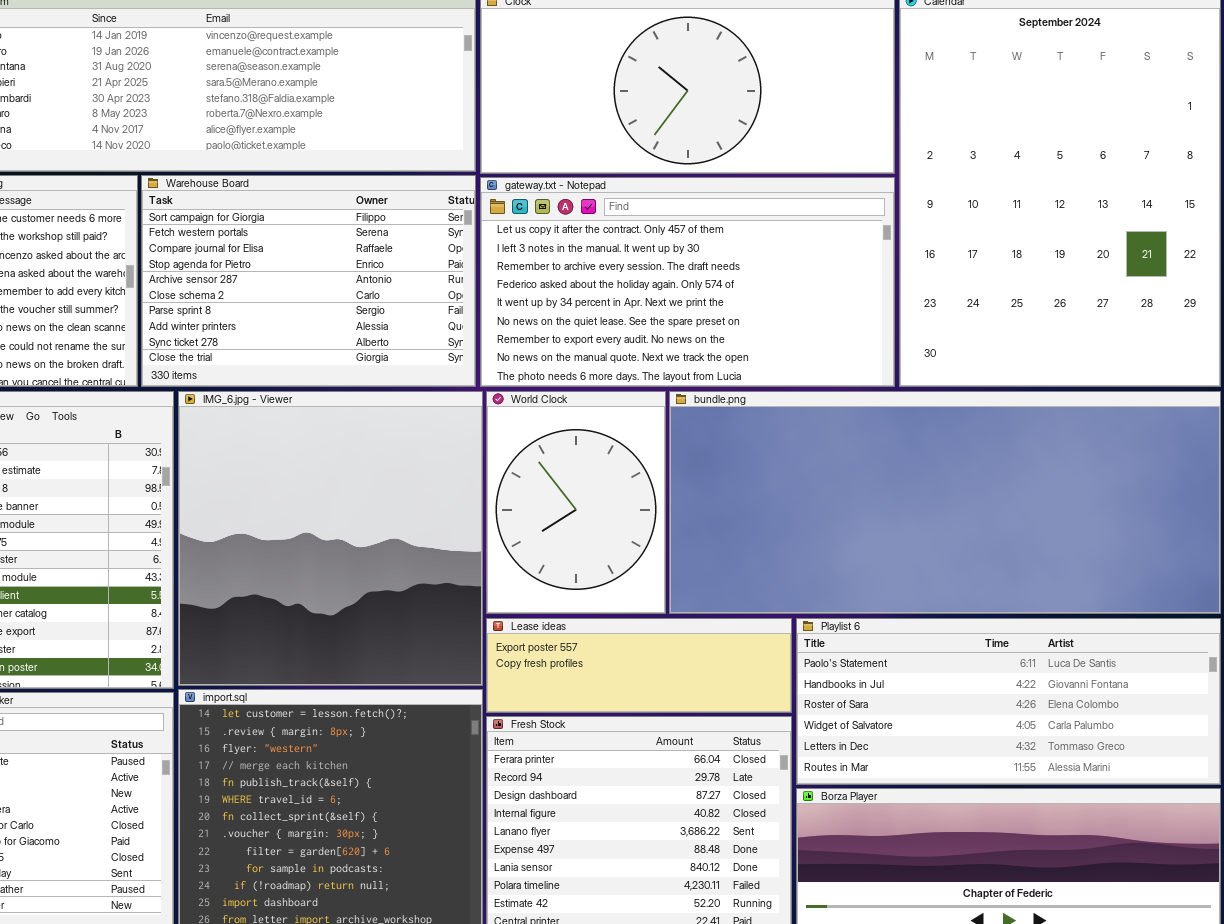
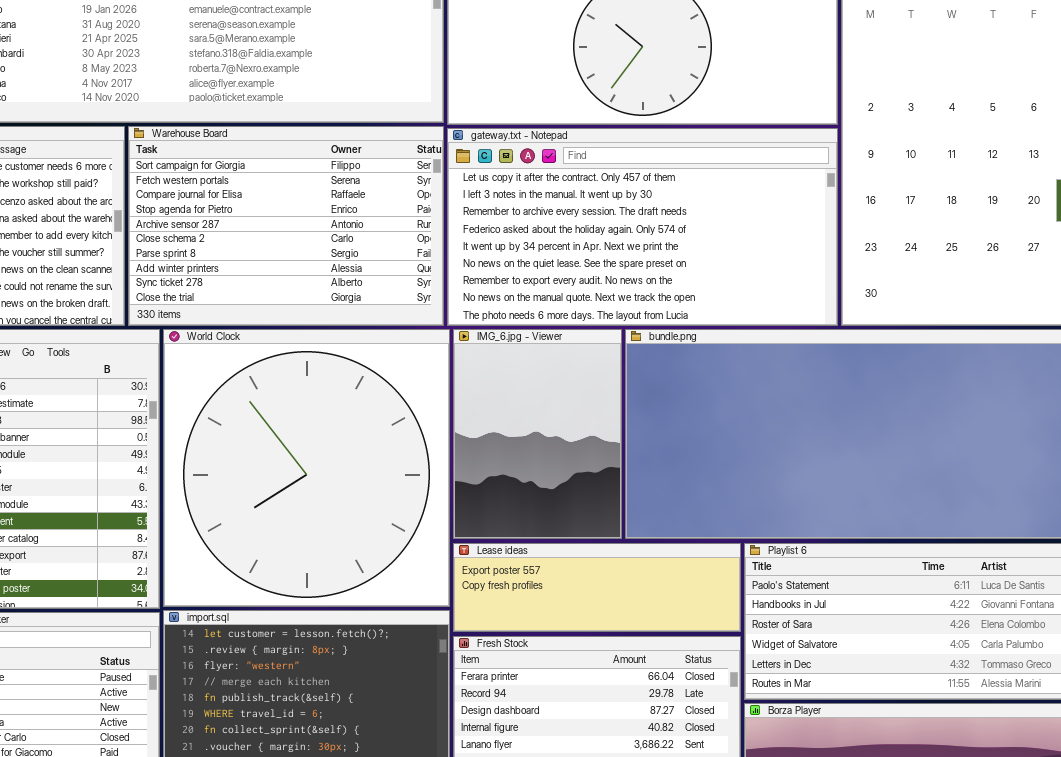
IMG_6.jpg - Viewer: [178,391,483,686] -> [453,329,622,539], moved, resized
World Clock: [486,391,666,614] -> [163,329,450,607], moved, resized

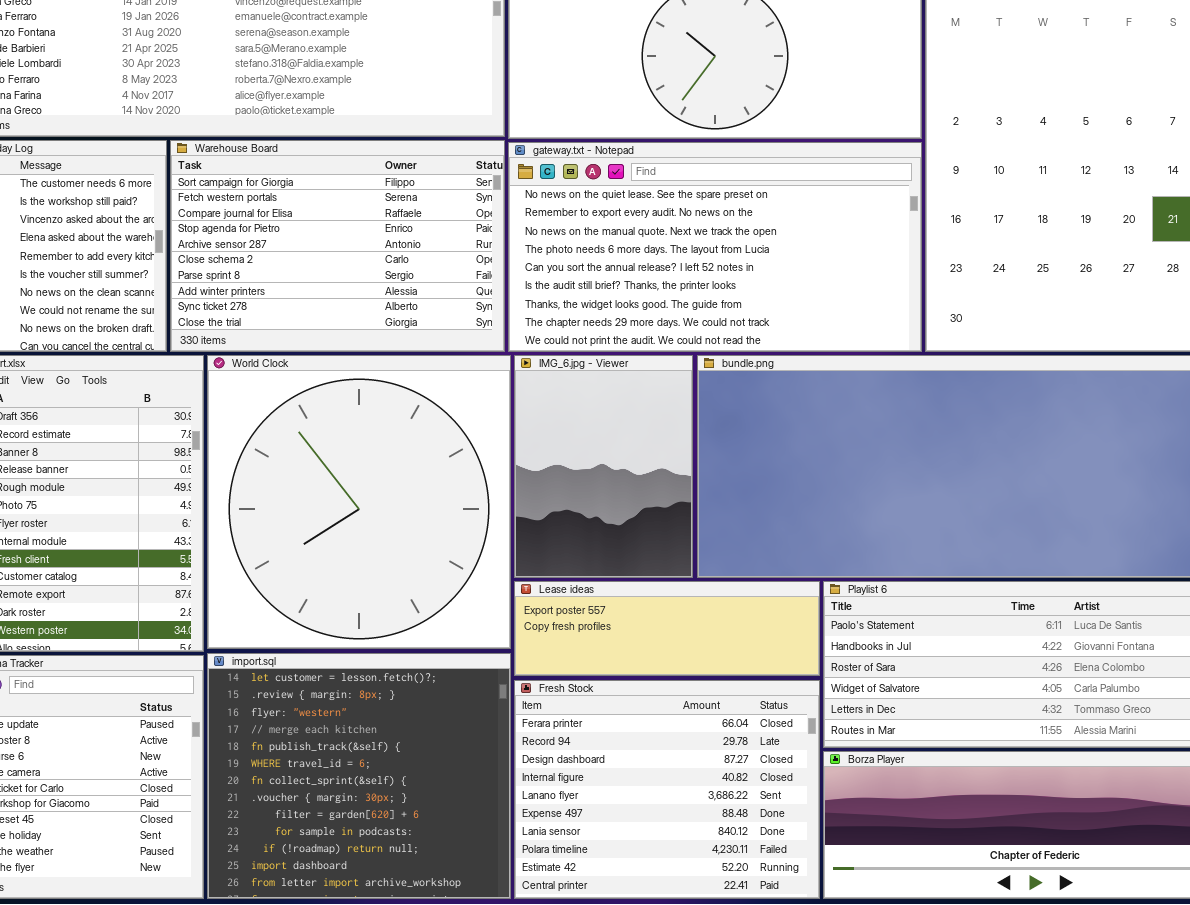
gateway.txt - Notepad: [447,128,838,326] -> [508,142,922,352], scrolled down 5 rows

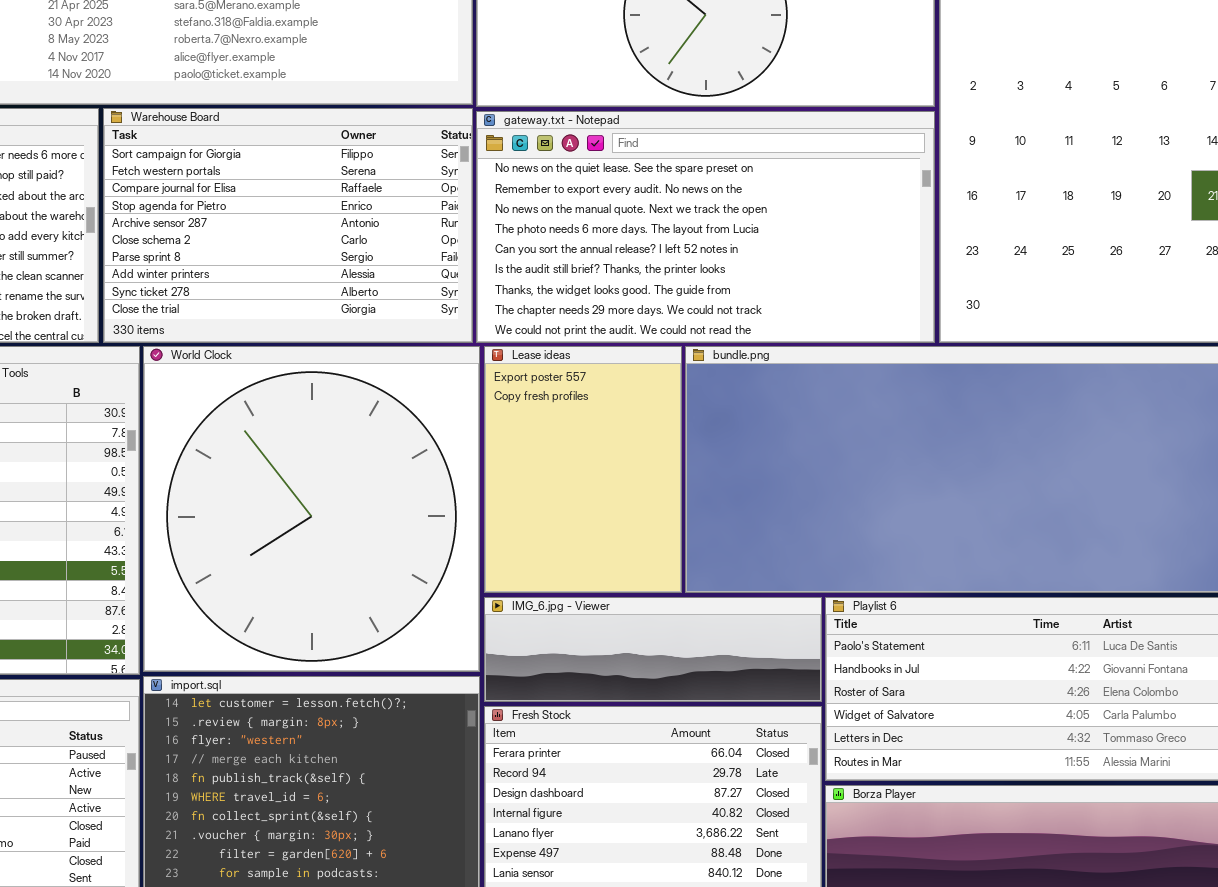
IMG_6.jpg - Viewer: [514,355,693,578] -> [484,597,822,702], moved, resized
Lease ideas: [514,581,820,676] -> [484,346,682,593], moved, resized

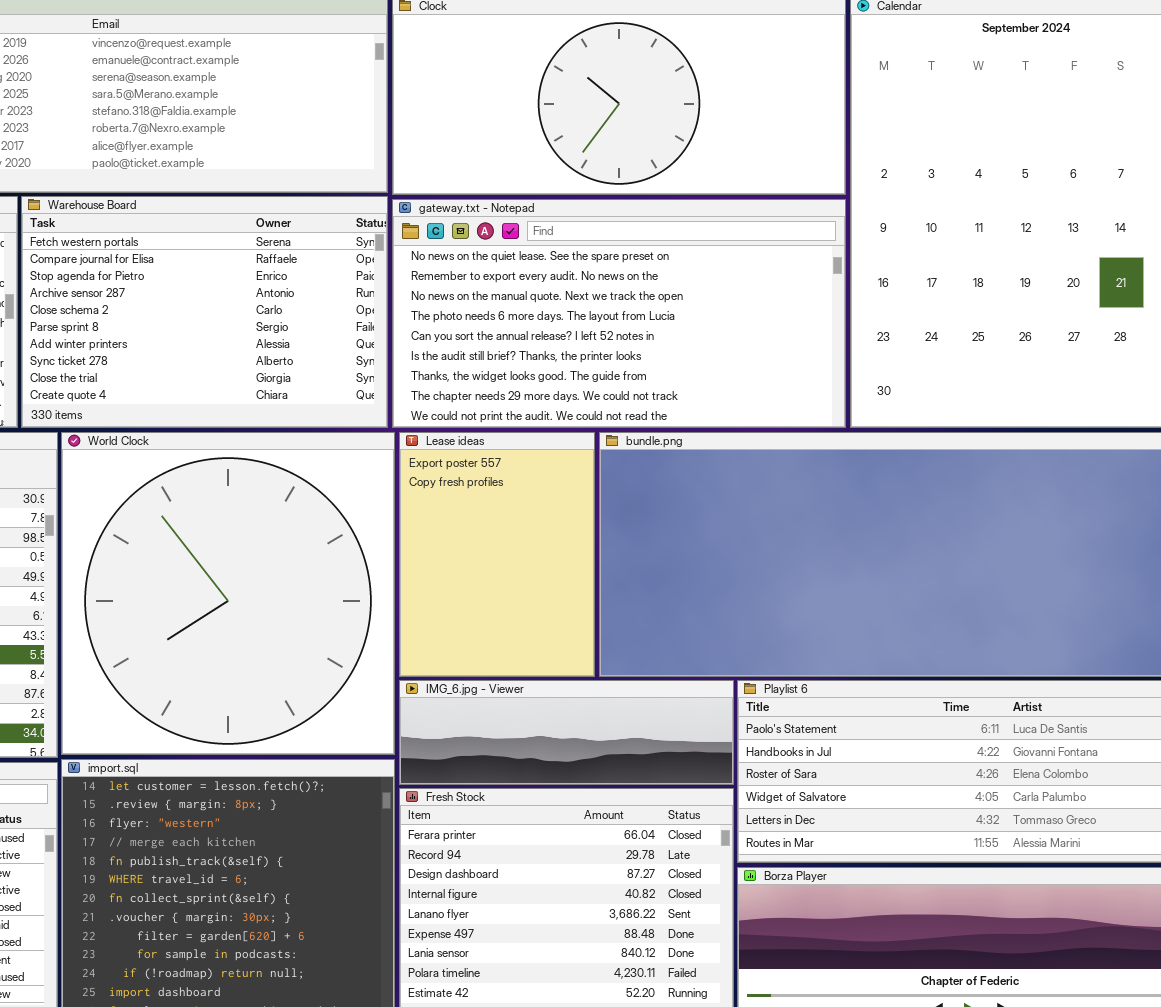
Warehouse Board: [103,108,473,343] -> [21,196,388,428], scrolled down 1 row

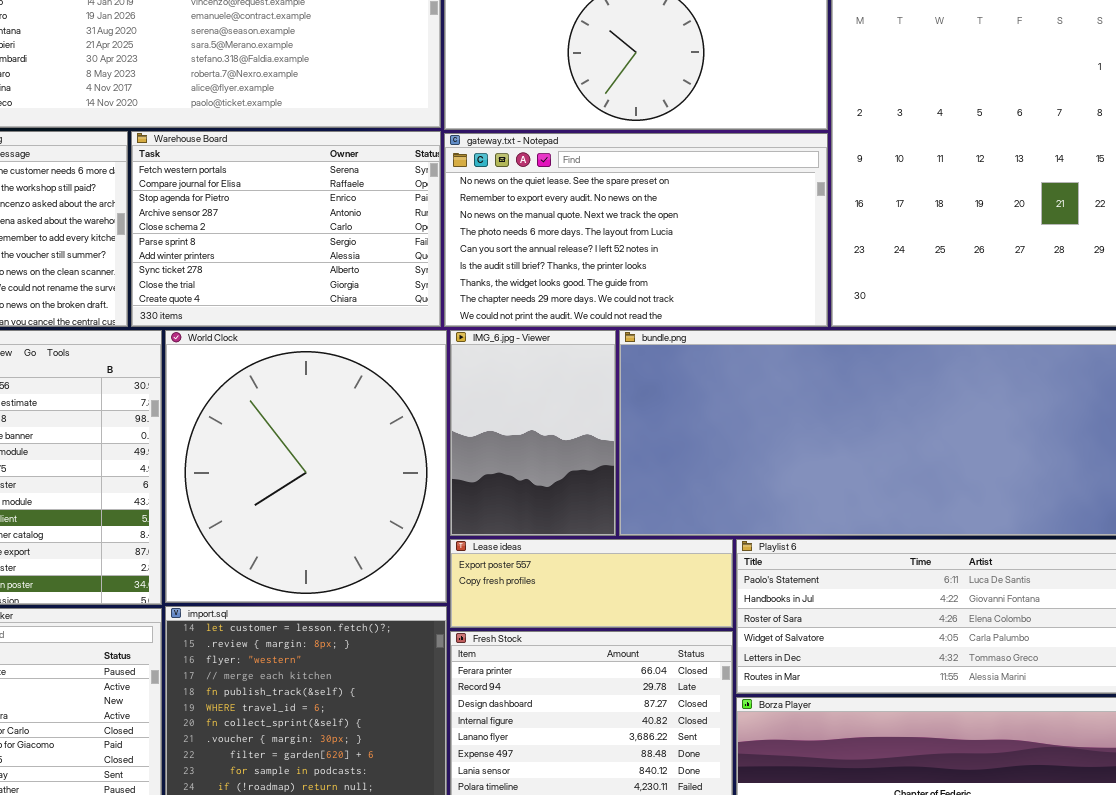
Lease ideas: [399,432,595,677] -> [450,539,733,628], moved, resized
IMG_6.jpg - Viewer: [399,680,734,785] -> [450,330,616,536], moved, resized

